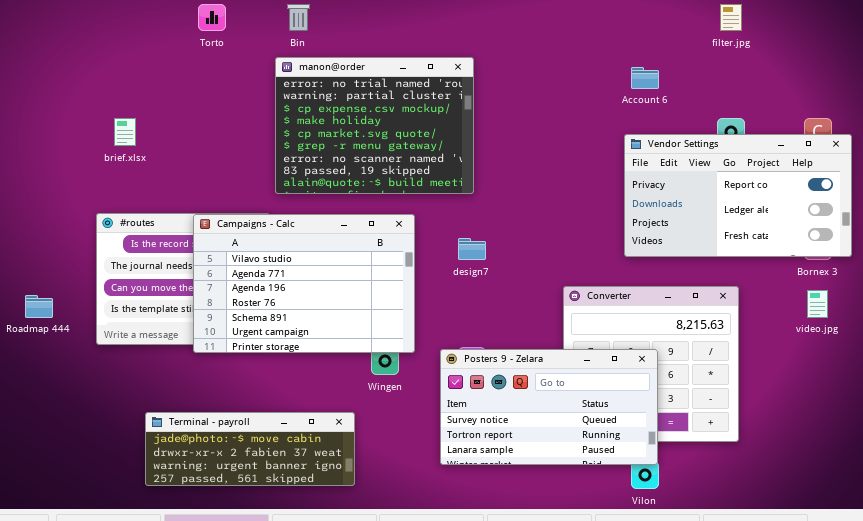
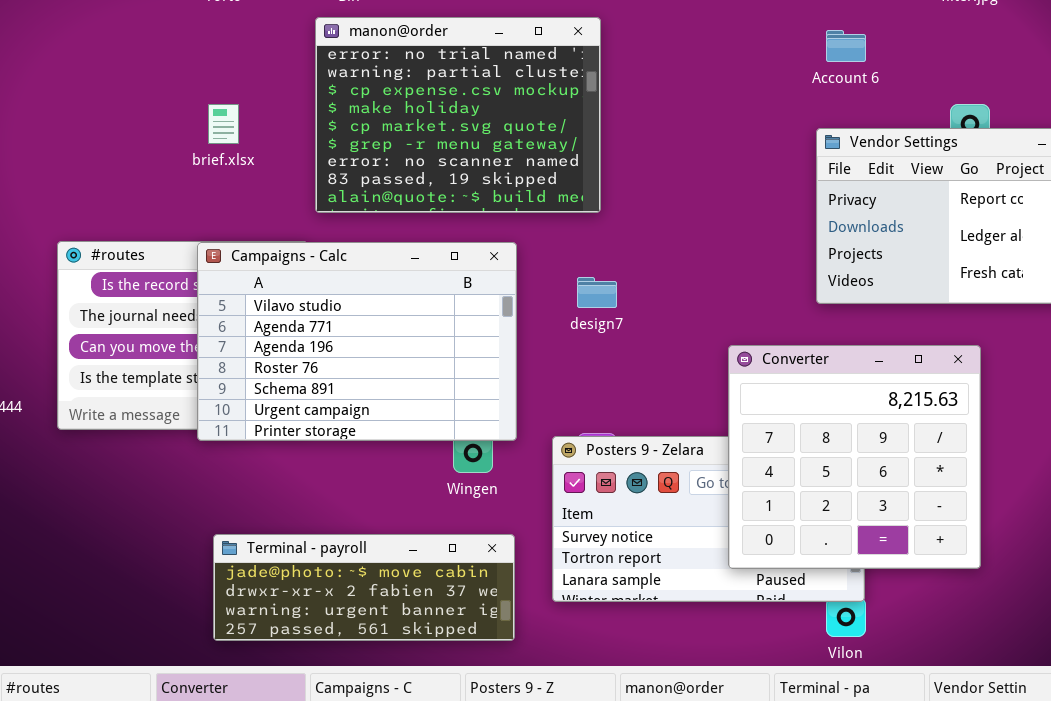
brief.xlsx: [114,118,136,146] -> [208,104,239,144], moved
Converter: [563,286,739,442] -> [728,345,981,569], raised
Terminal - payroll: [145,412,355,486] -> [213,534,515,641], moved

